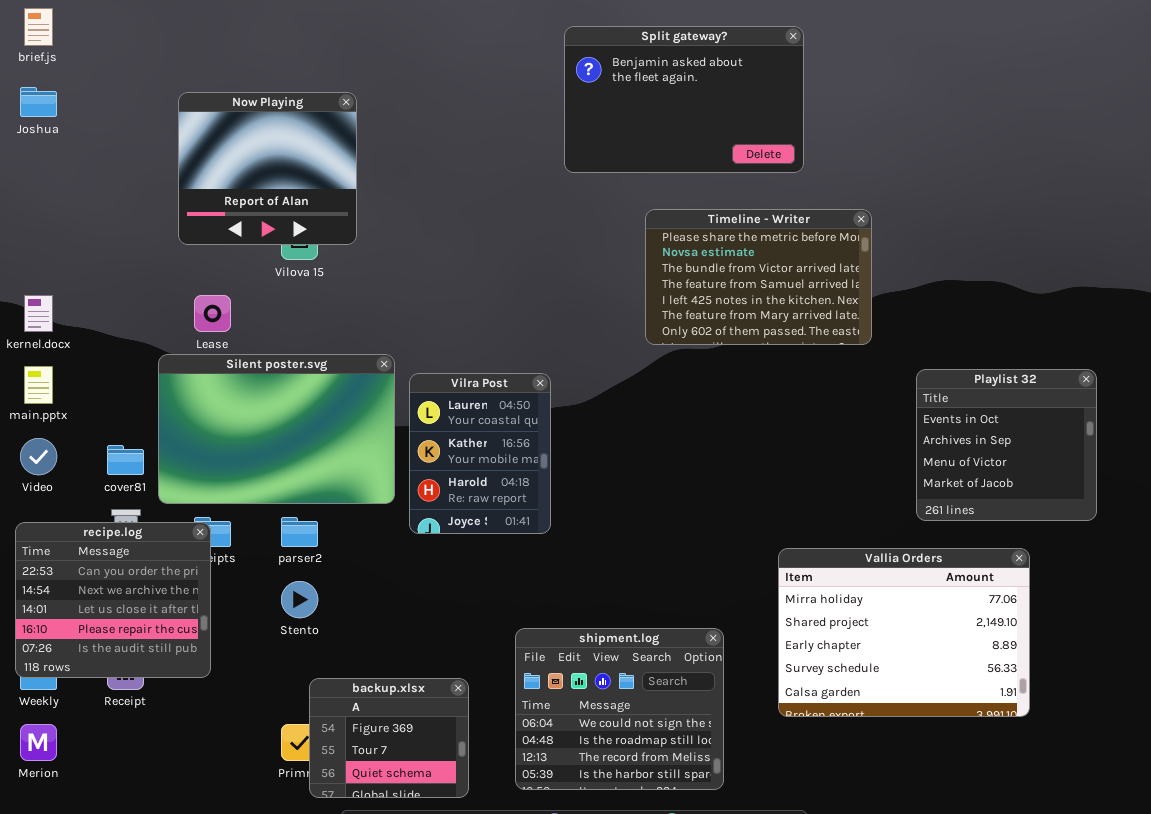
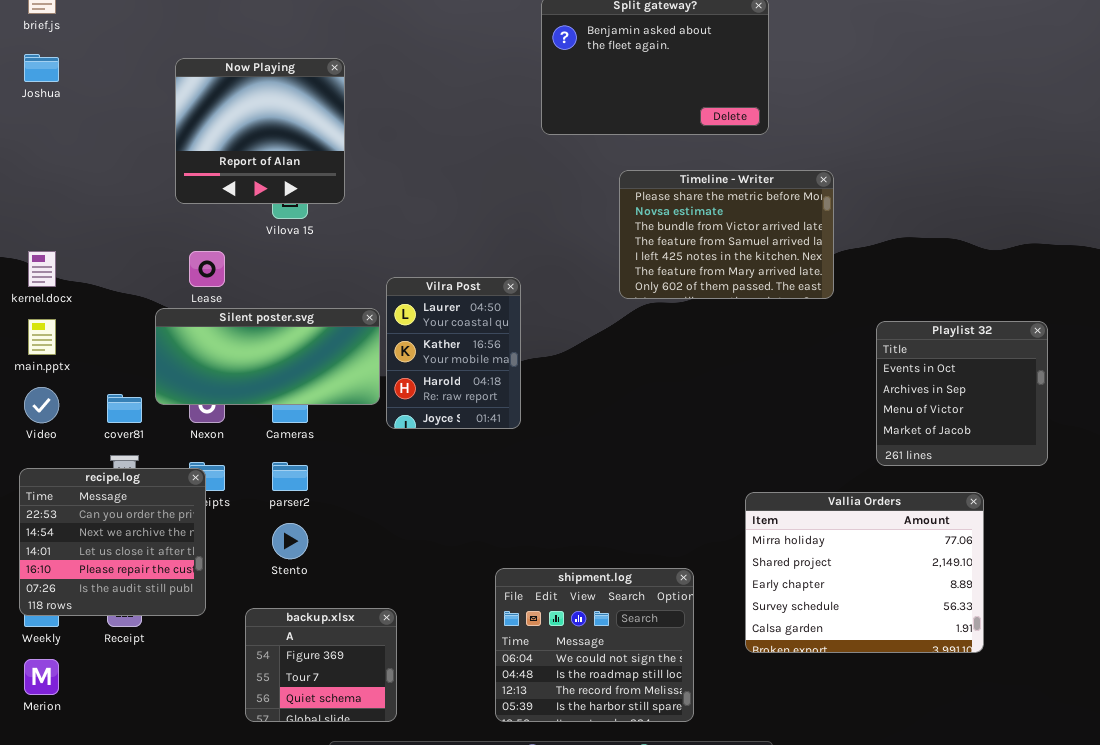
Silent poster.svg: [158,354,395,504] -> [155,308,380,405], resized
Vilra Post: [409,373,551,534] -> [386,277,521,429], moved
backup.xlsx: [309,678,469,798] -> [245,608,397,722], moved

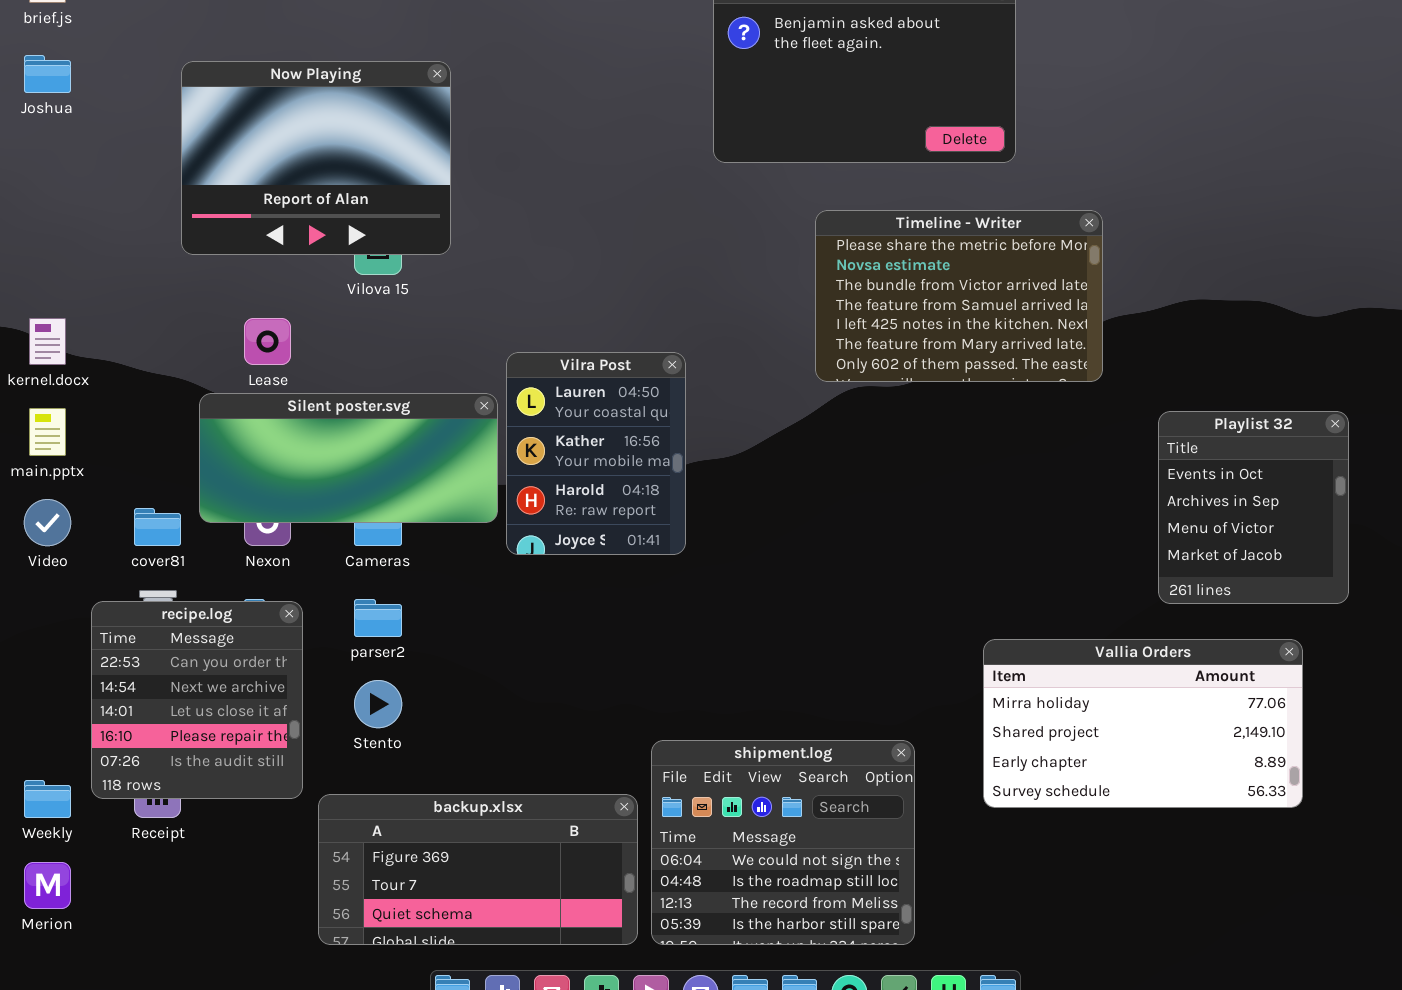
Now Playing: [175,58,345,204] -> [181,61,451,255], resized
Playlist 32: [876,321,1048,466] -> [1158,411,1349,604], resized
recipe.log: [19,468,206,616] -> [91,601,303,799], moved, resized
Vallia Orders: [745,492,984,653] -> [983,639,1303,808], resized
backup.xlsx: [245,608,397,722] -> [318,794,638,945], resized

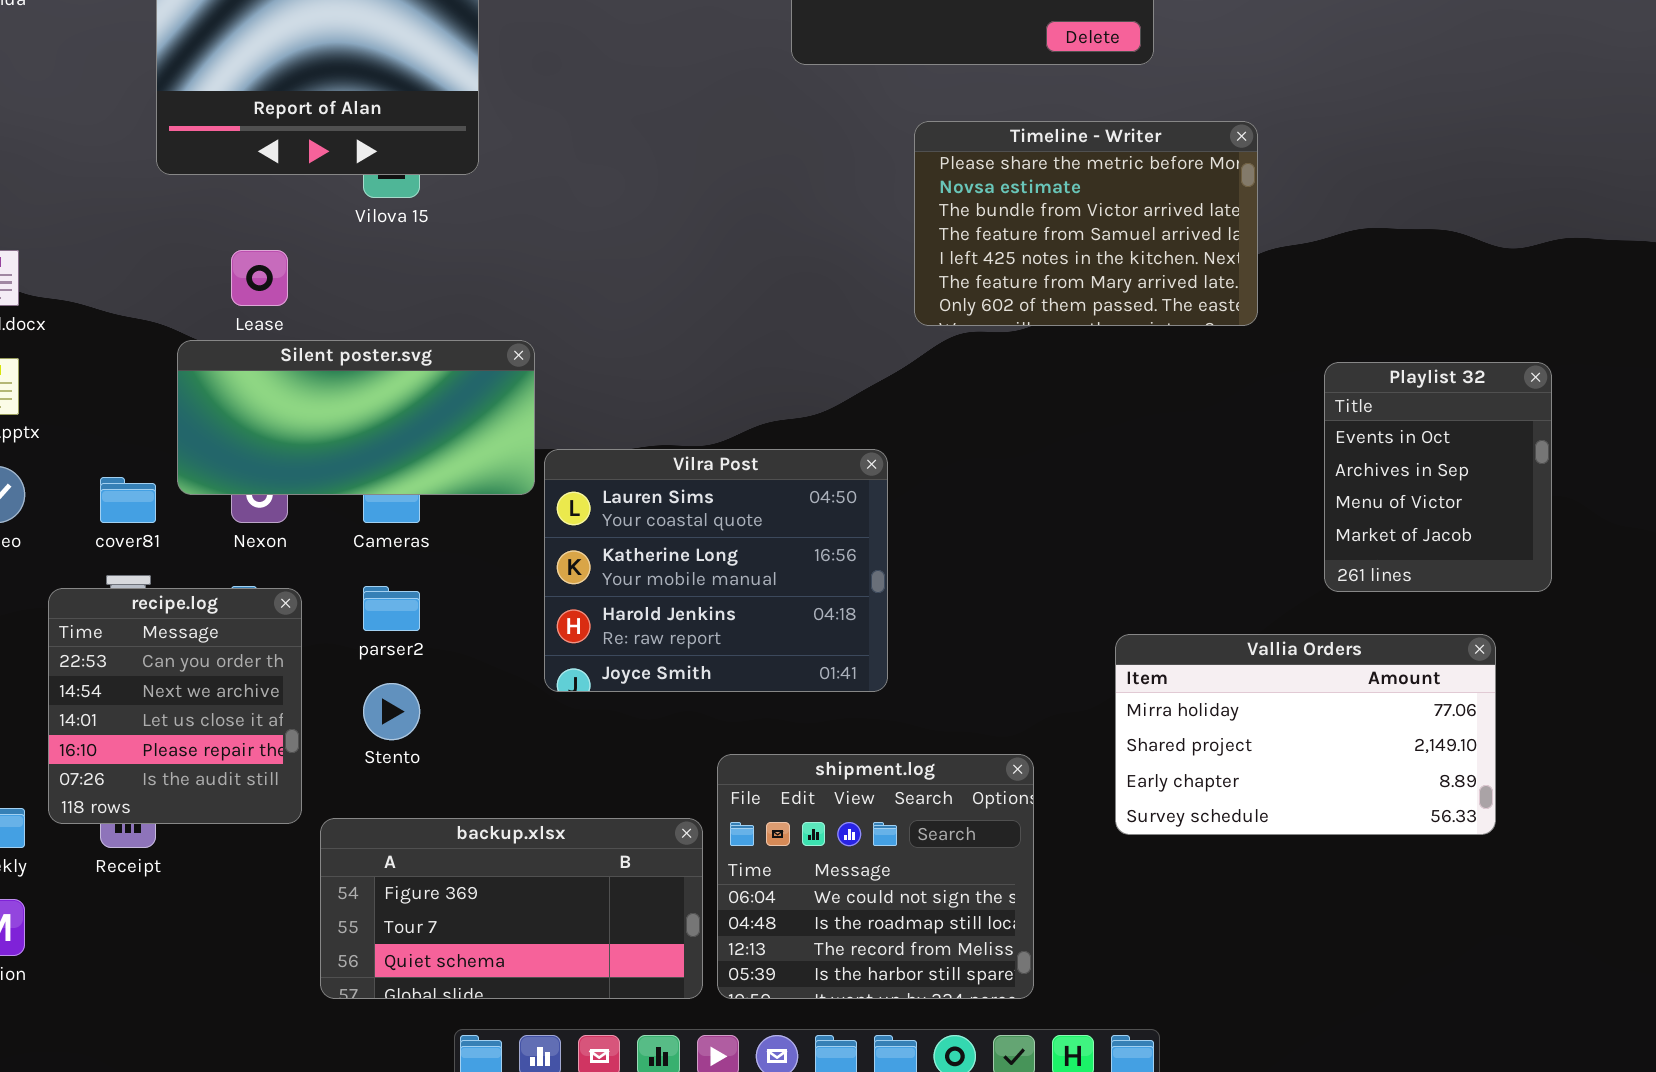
Vilra Post: [506,352,686,555] -> [544,449,888,692], moved, resized

